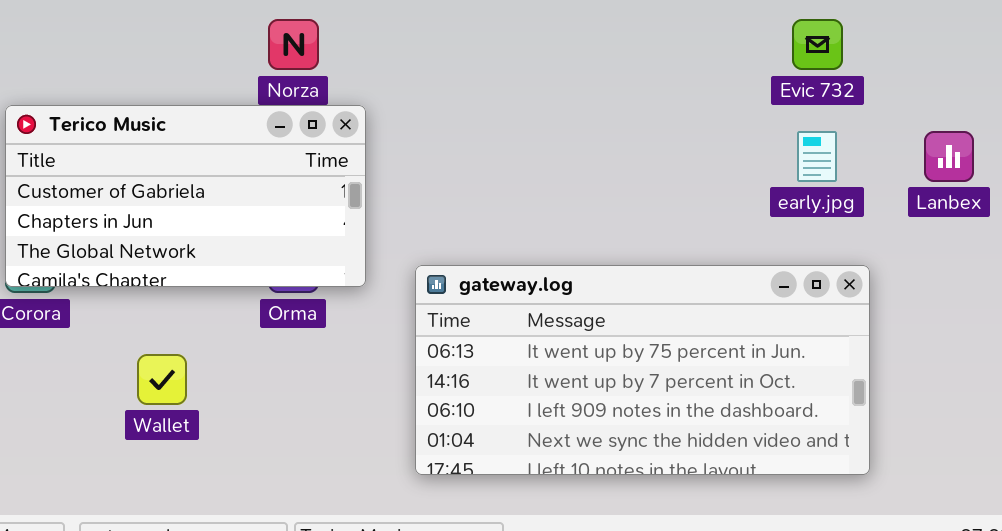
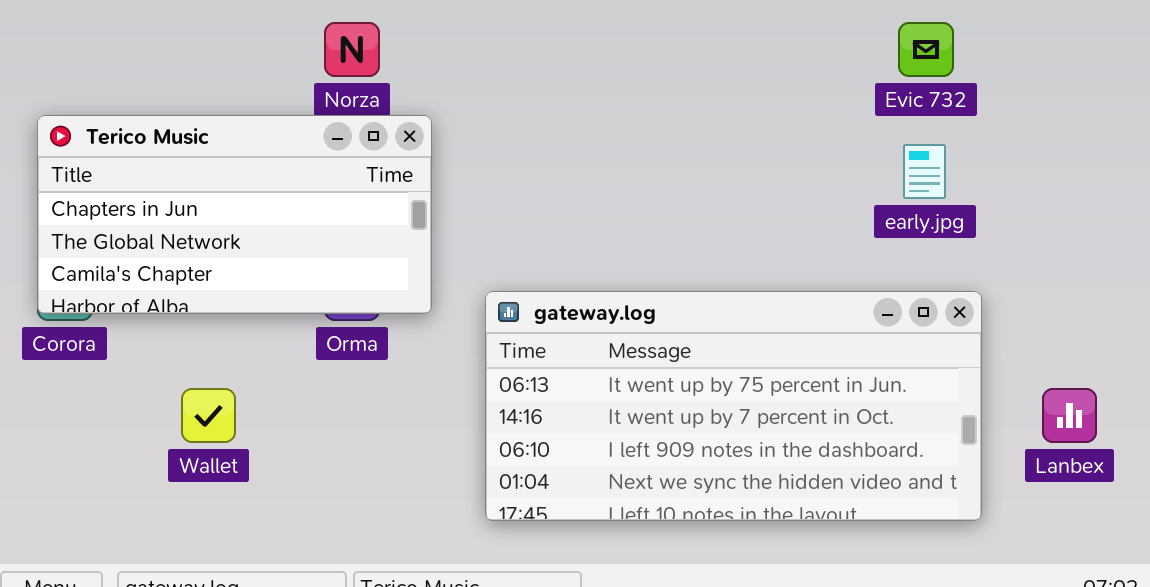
Terico Music: [5,105,366,287] -> [37,115,432,314], scrolled down 1 row
Lanbex: [924,131,974,182] -> [1042,388,1097,443], moved

